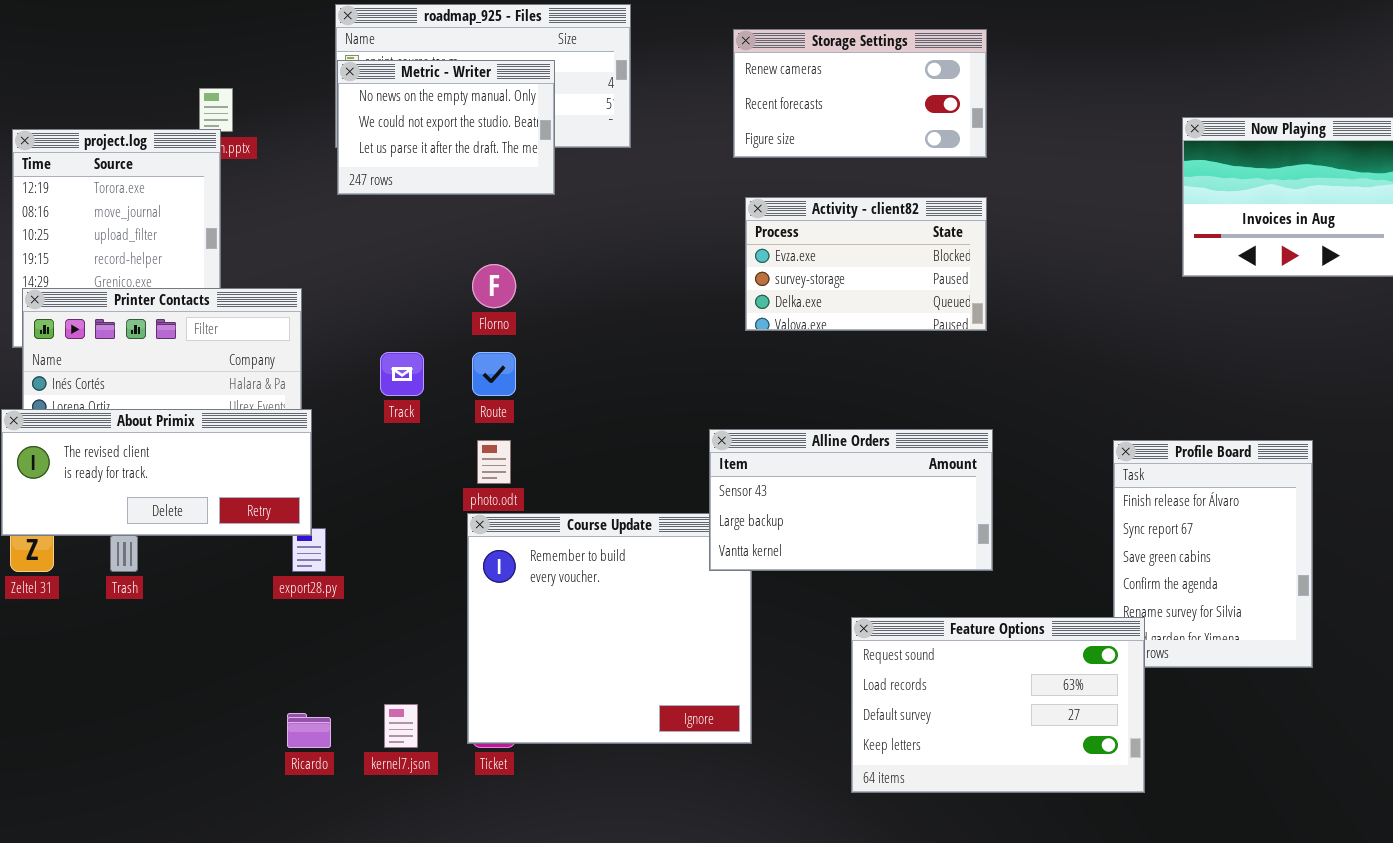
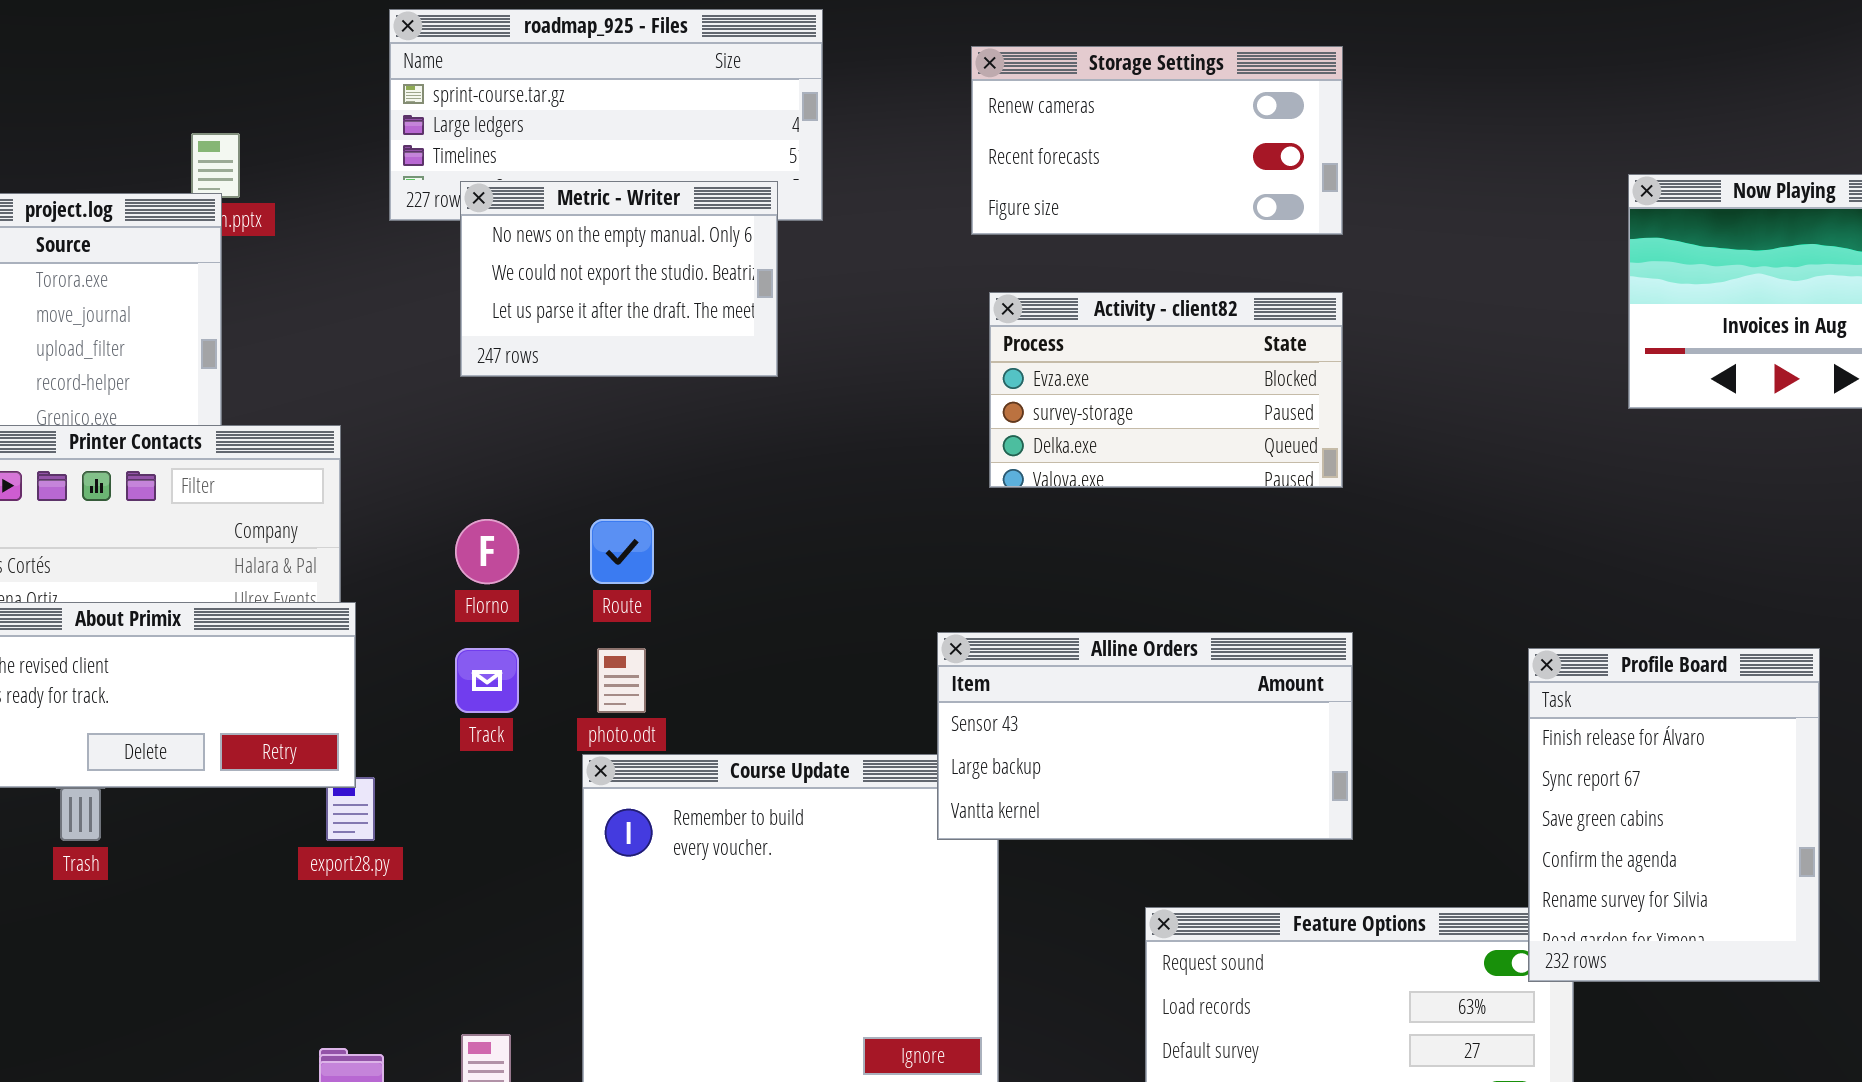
Metric - Writer: [337,60,555,195] -> [460,181,778,377], moved
Florno: [472,264,516,308] -> [455,519,519,584], moved
Track: [380,352,424,396] -> [455,648,519,713], moved
Profile Board: [1113,440,1313,668] -> [1528,648,1820,982], raised

